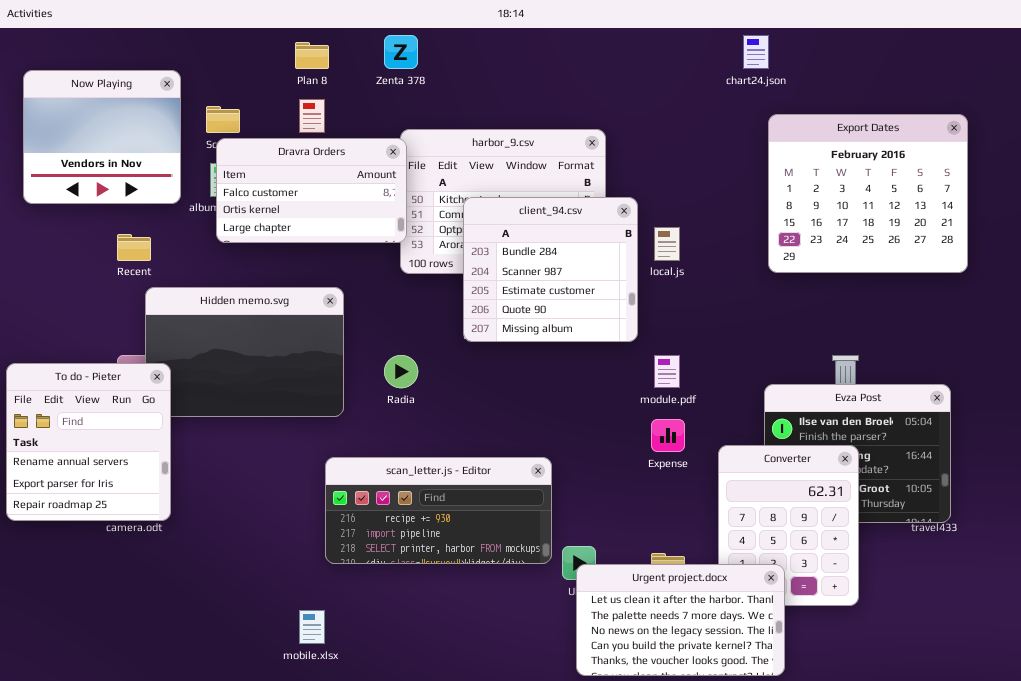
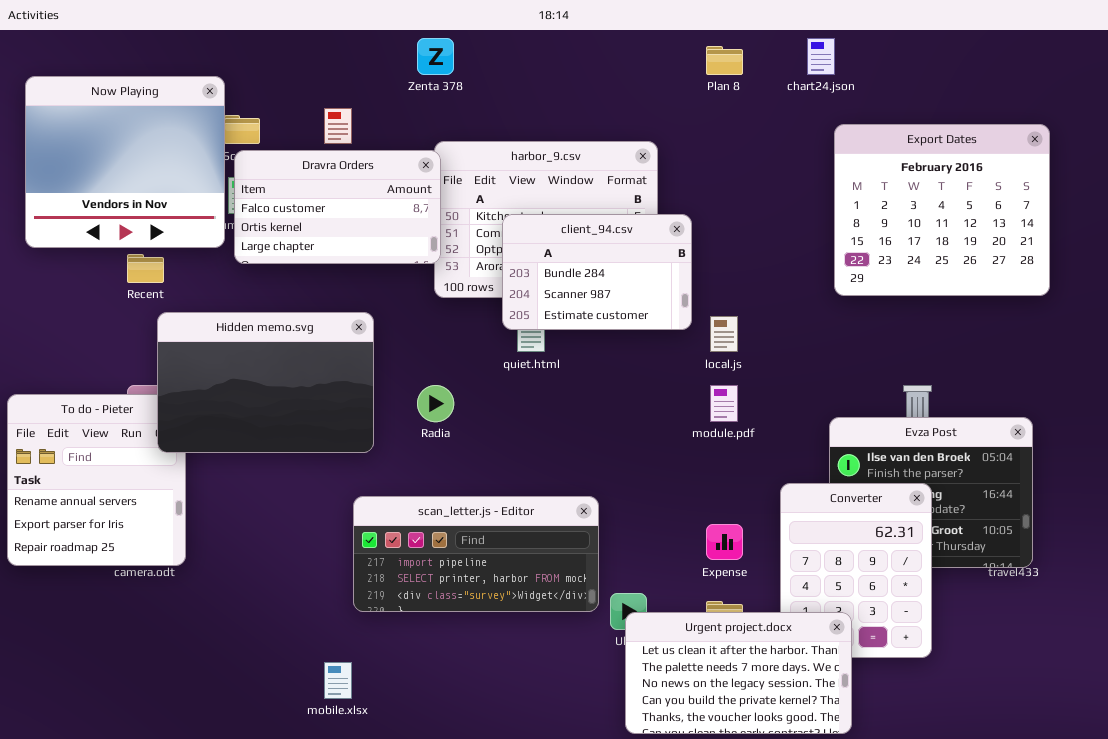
Plan 8: [295,42,329,69] -> [706,46,743,75], moved
Now Playing: [23,70,181,204] -> [25,76,225,248], resized
client_94.csv: [463,197,638,342] -> [502,214,692,330], resized
local.js: [654,227,680,261] -> [710,316,738,352], moved
Hidden memo.svg: [145,287,344,417] -> [157,312,374,453], raised
Expense: [651,419,685,452] -> [706,524,743,560], moved
scan_letter.js - Editor: [325,457,552,564] -> [353,496,599,612], scrolled down 1 row

